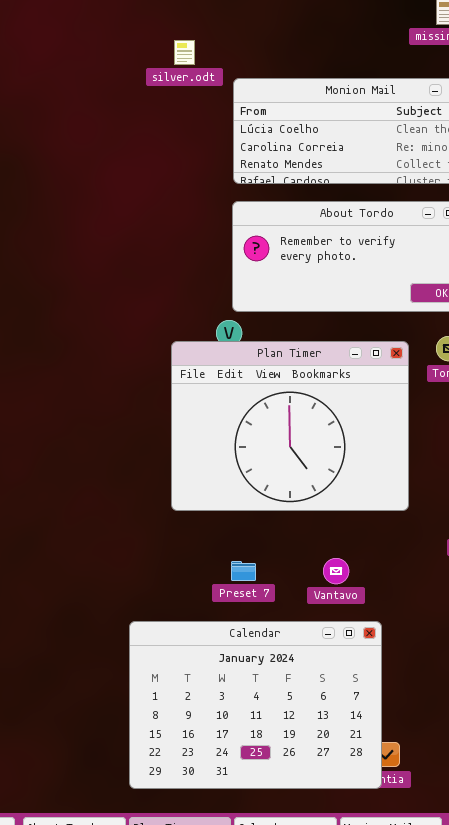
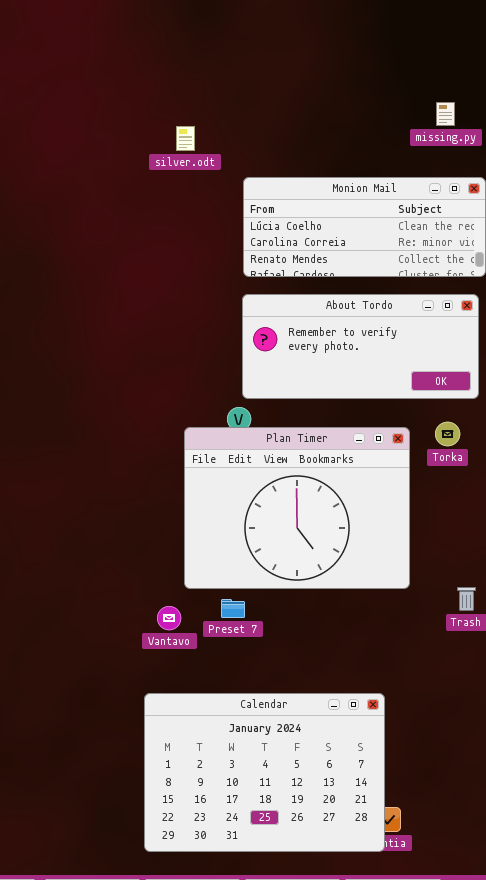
silver.odt: [174,40,195,65] -> [176,126,195,151], moved
Vantavo: [323,558,349,584] -> [157,606,181,630], moved
Preset 7: [231,561,256,581] -> [221,599,245,618], moved

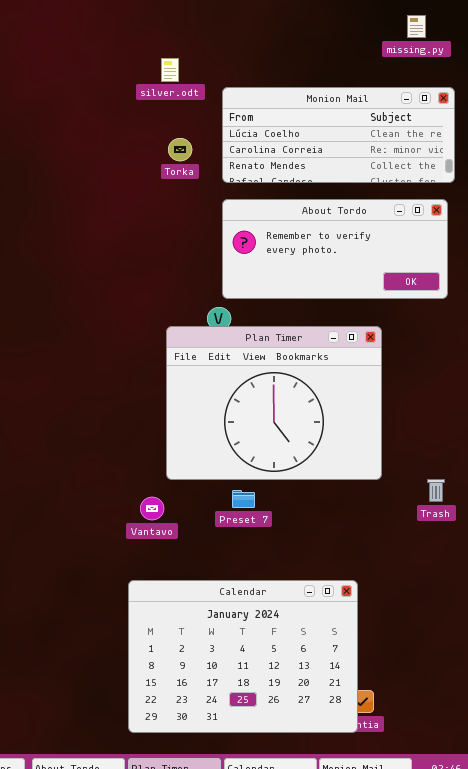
silver.odt: [176,126,195,151] -> [161,58,179,82], moved
Torka: [435,422,460,446] -> [168,138,192,161], moved
Preset 7: [221,599,245,618] -> [232,490,255,508], moved

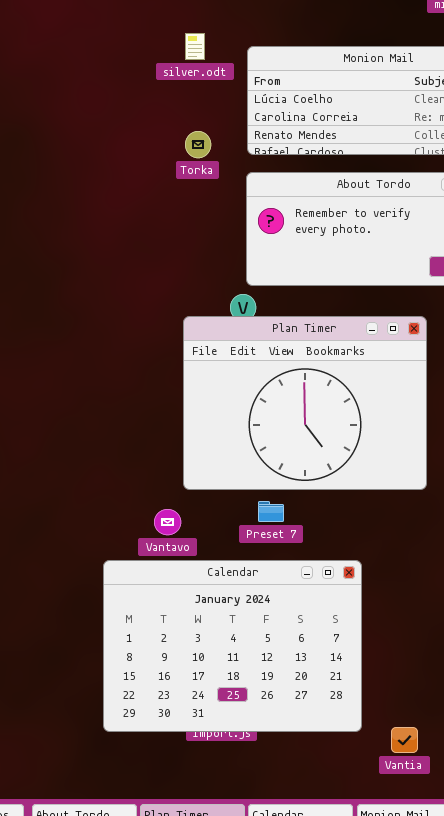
silver.odt: [161,58,179,82] -> [185,33,205,60], moved
Torka: [168,138,192,161] -> [185,131,211,158], moved
Calendar: [128,580,358,733] -> [103,560,362,732], moved

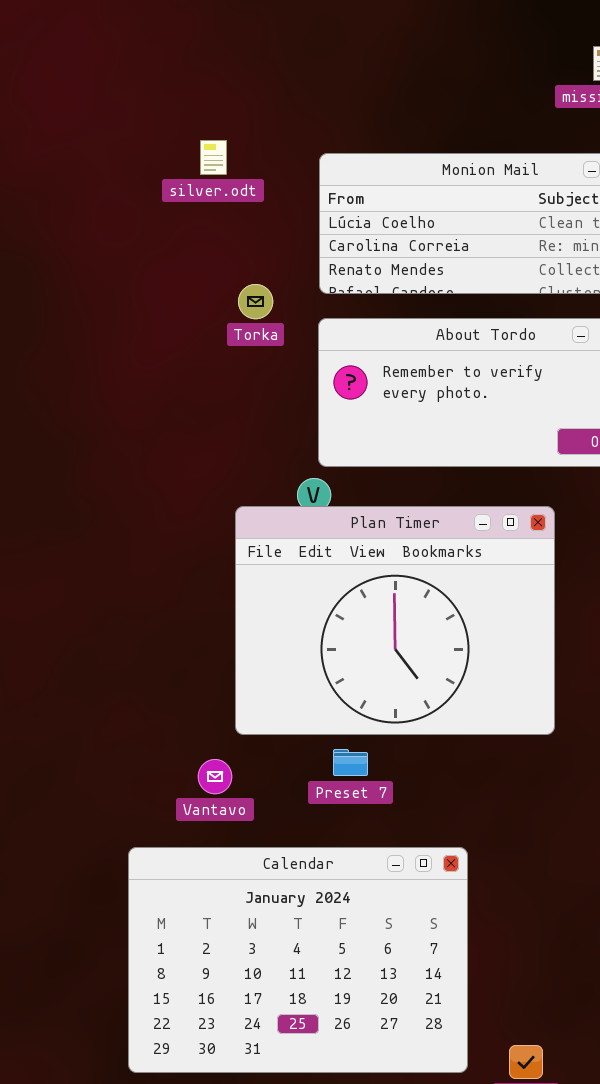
silver.odt: [185,33,205,60] -> [200,140,227,175], moved
Torka: [185,131,211,158] -> [238,284,273,319], moved
Calendar: [103,560,362,732] -> [128,847,468,1073], moved

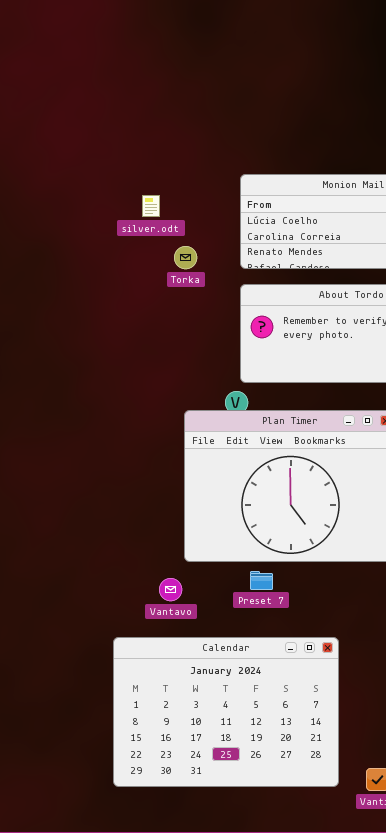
silver.odt: [200,140,227,175] -> [142,195,160,217], moved
Torka: [238,284,273,319] -> [174,246,197,269], moved

